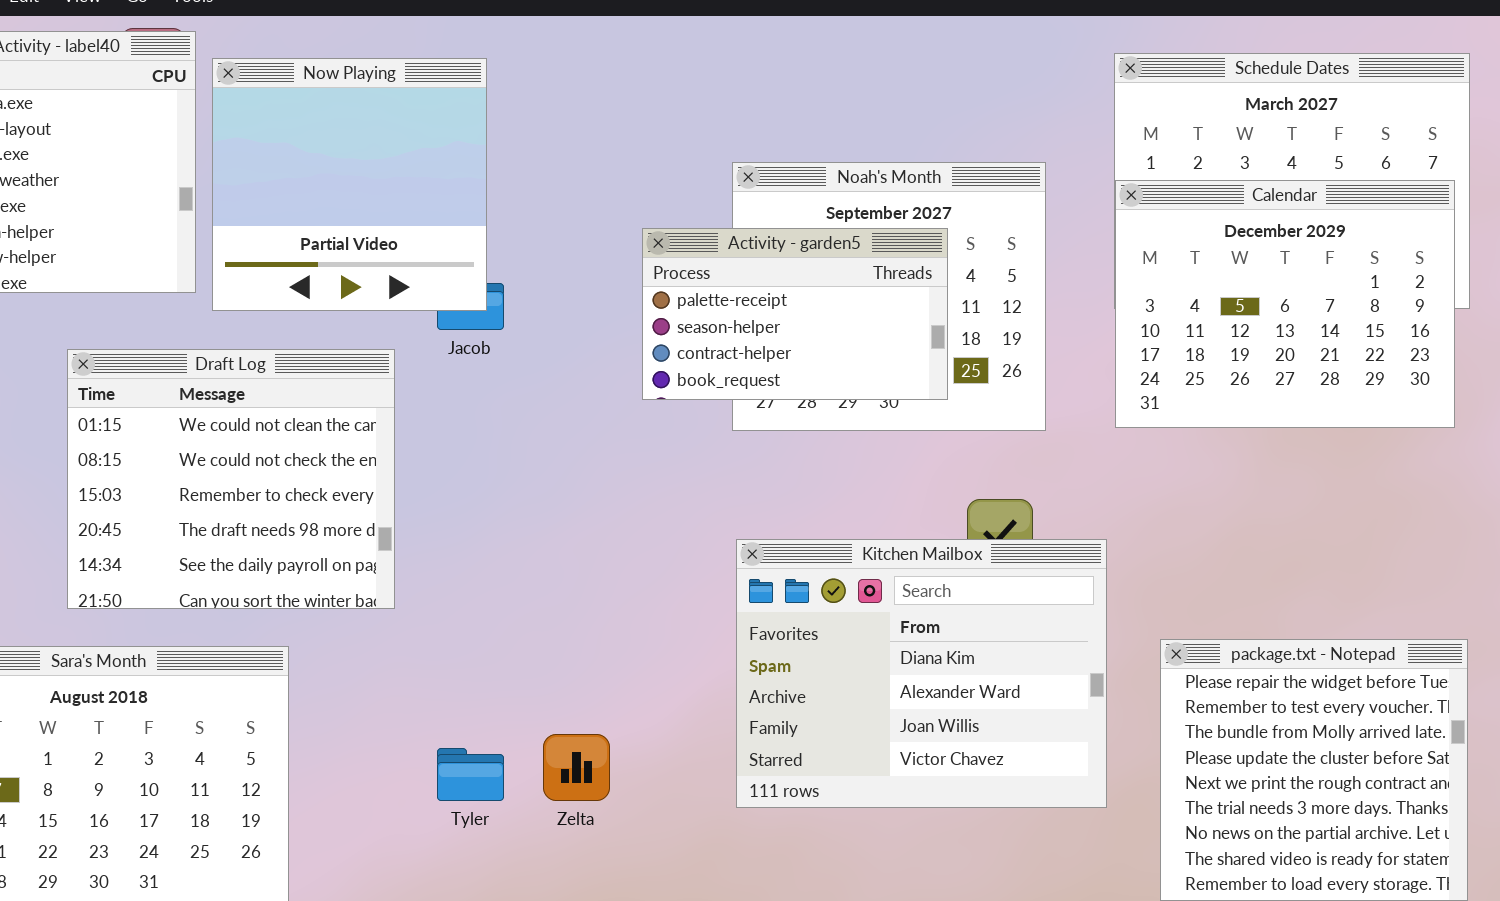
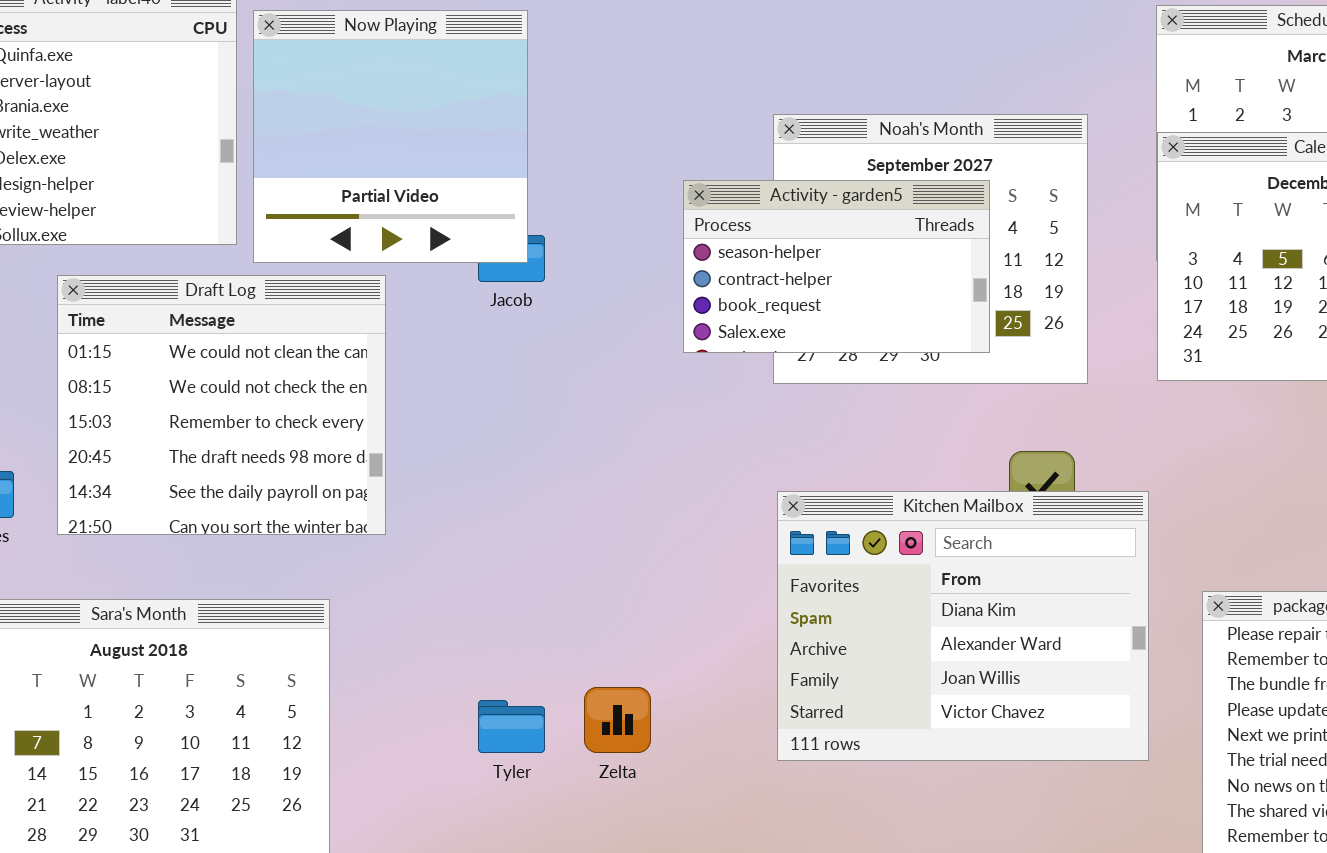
Activity - garden5: [642,228,948,400] -> [683,180,990,353], scrolled down 1 row
Draft Log: [67,349,395,609] -> [57,275,386,535], moved

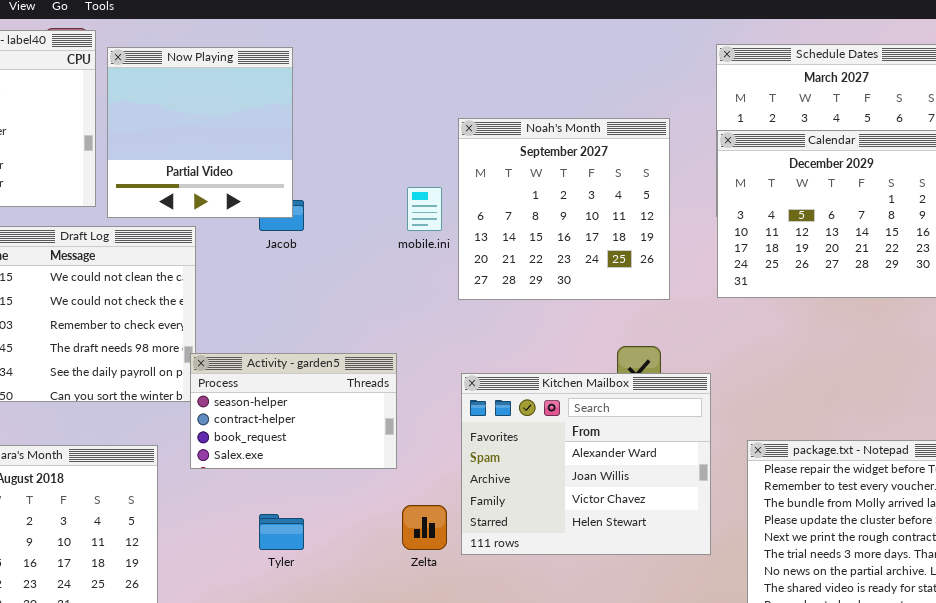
Activity - garden5: [683,180,990,353] -> [190,353,397,469], moved
Kitchen Mailbox: [777,491,1149,761] -> [461,373,711,555], scrolled down 1 row
Zelta: [584,687,651,753] -> [402,505,447,550], moved

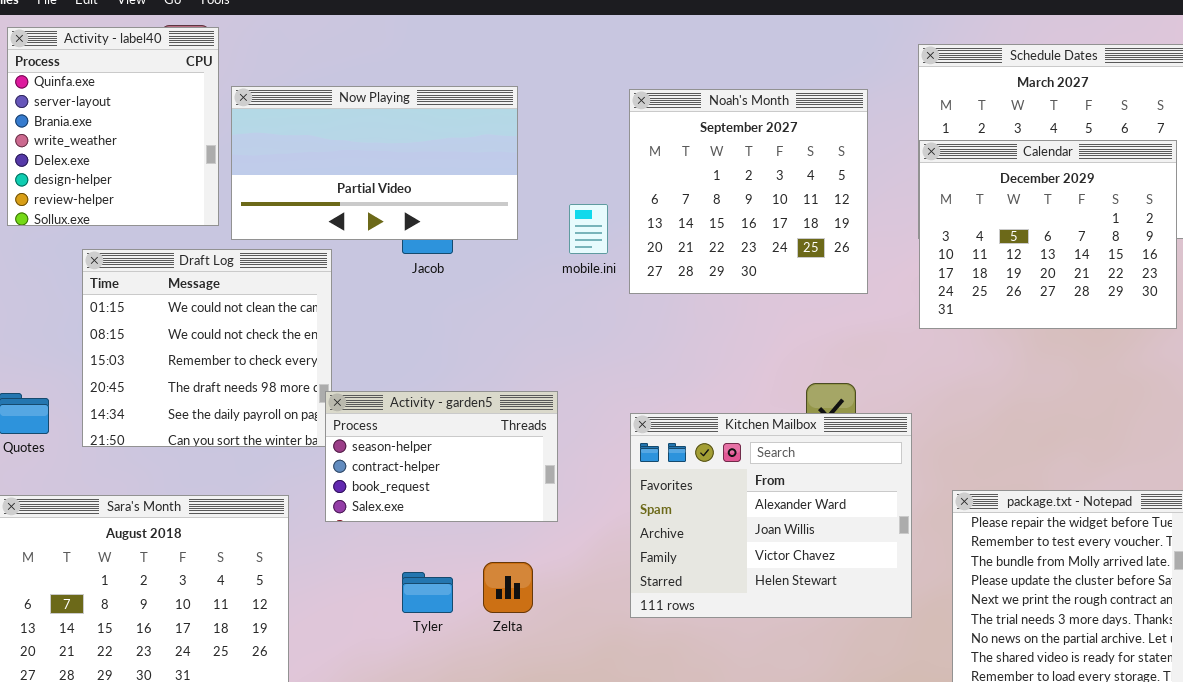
Now Playing: [107,47,293,218] -> [231,86,518,240], resized
Noah's Month: [458,118,670,300] -> [629,89,868,294], moved
Zelta: [402,505,447,550] -> [483,562,533,613], moved

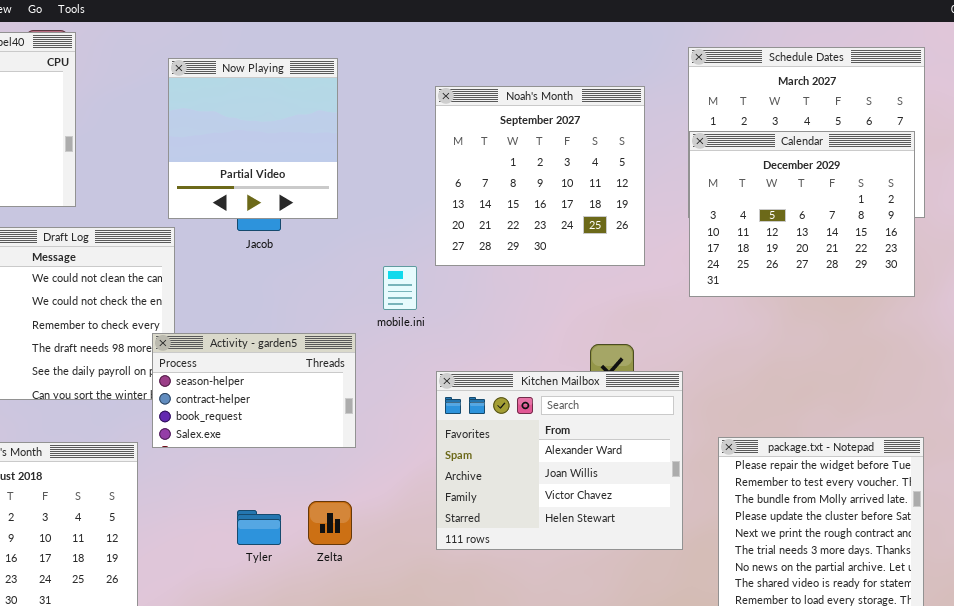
Now Playing: [231,86,518,240] -> [168,58,338,219], resized
mobile.ini: [569,204,608,254] -> [383,266,417,310], moved
Activity - garden5: [325,391,558,522] -> [152,333,356,448], moved

